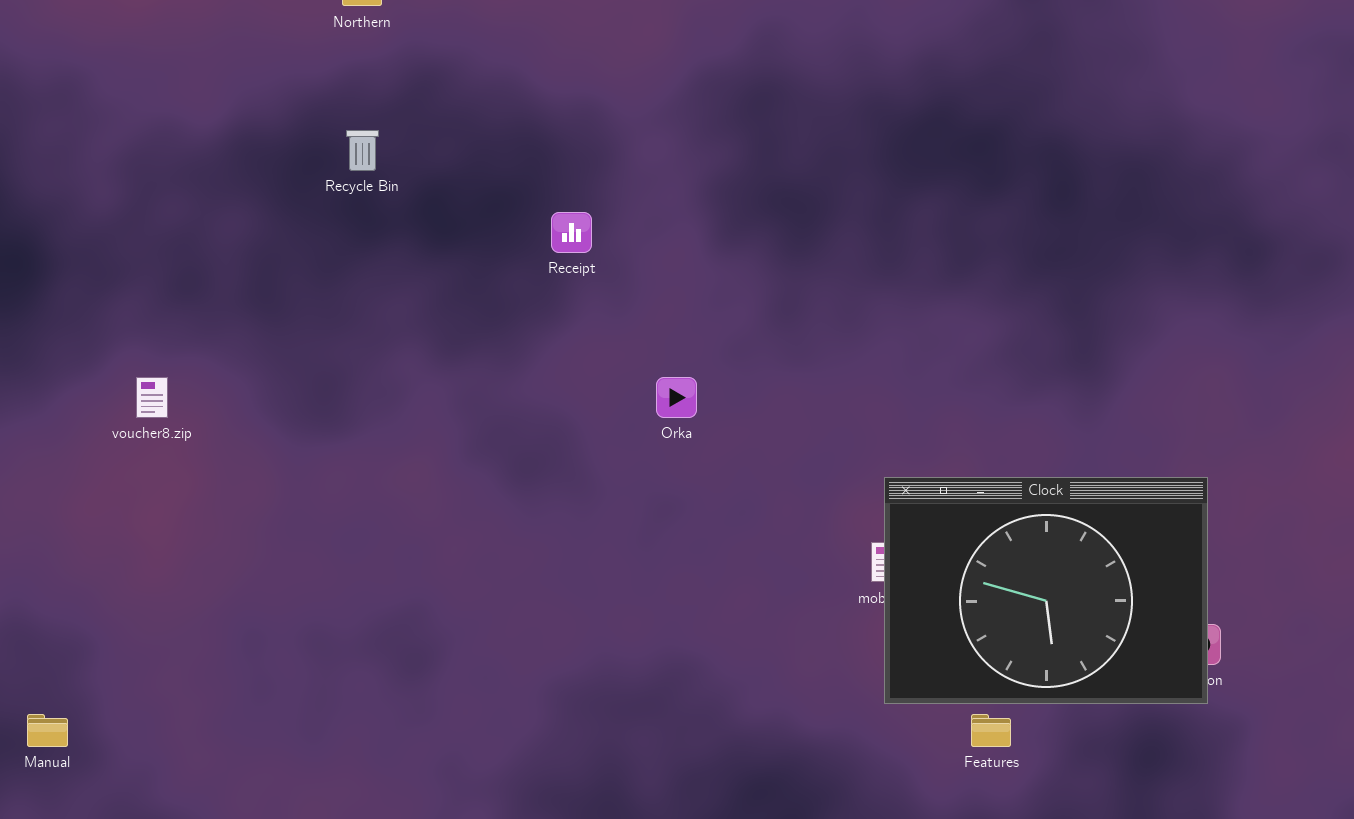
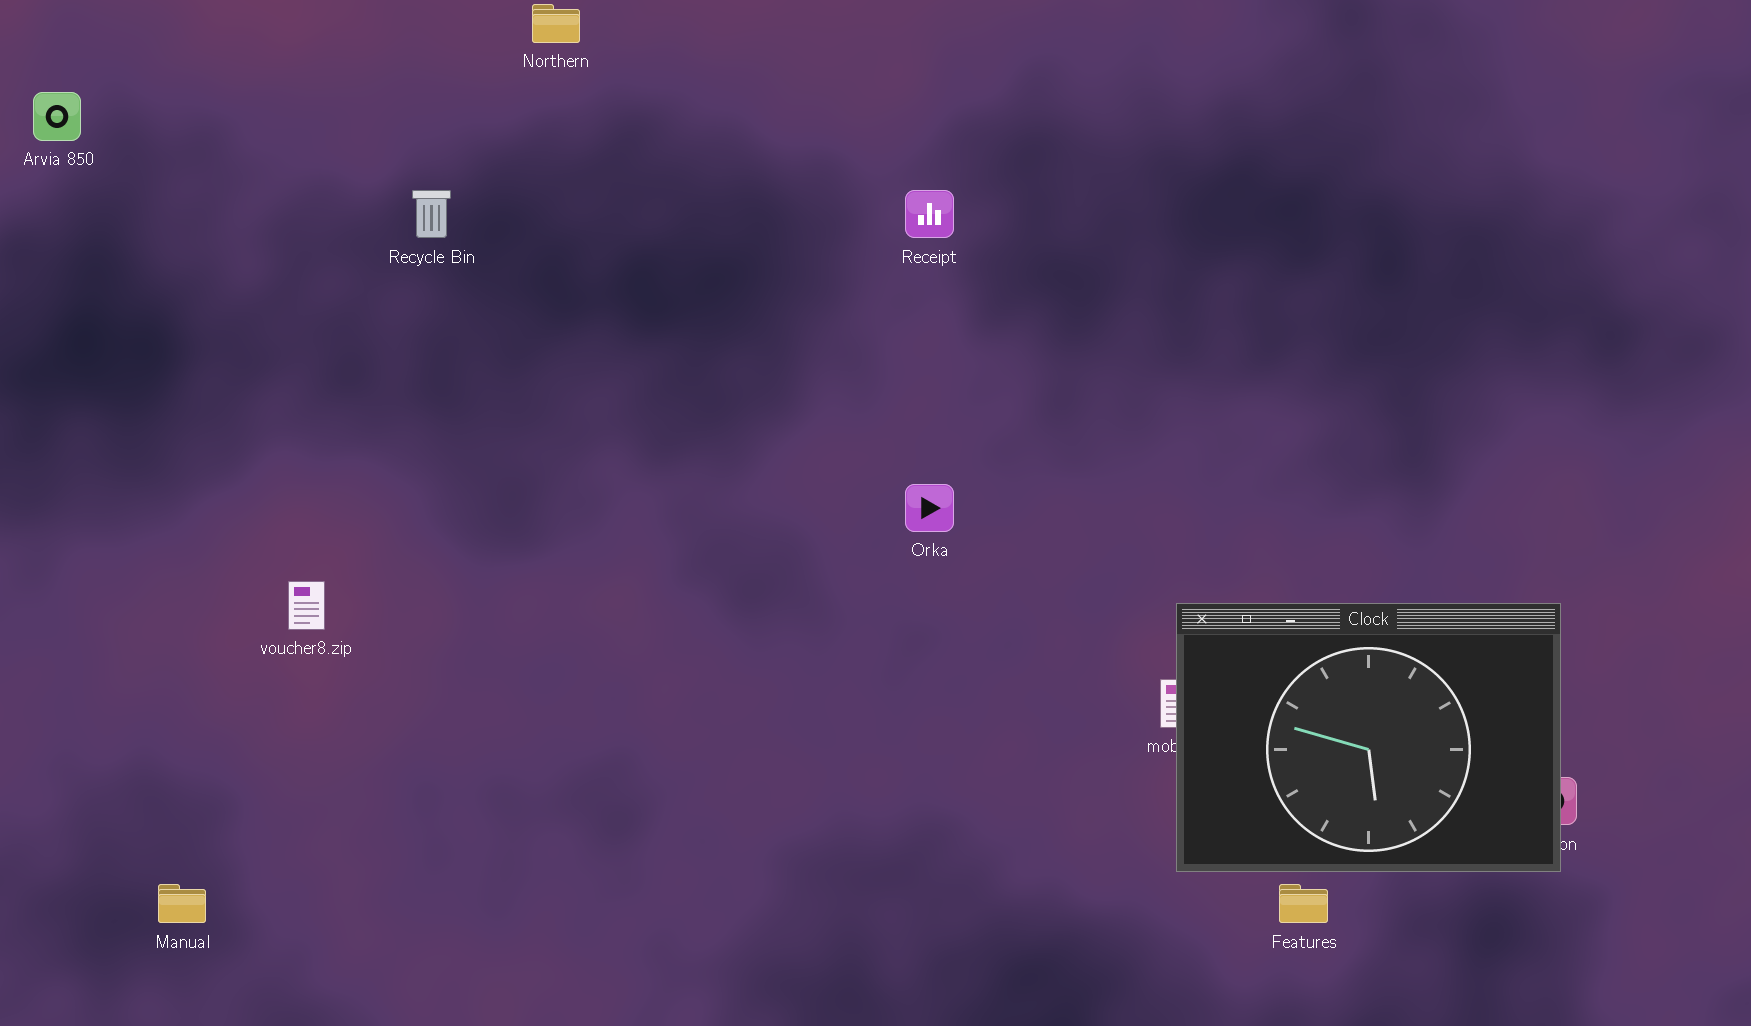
Recycle Bin: [346,130,379,171] -> [412,190,451,238], moved
Receipt: [551,212,592,253] -> [905,190,954,238], moved
voucher8.zip: [136,377,168,418] -> [288,581,325,630], moved

